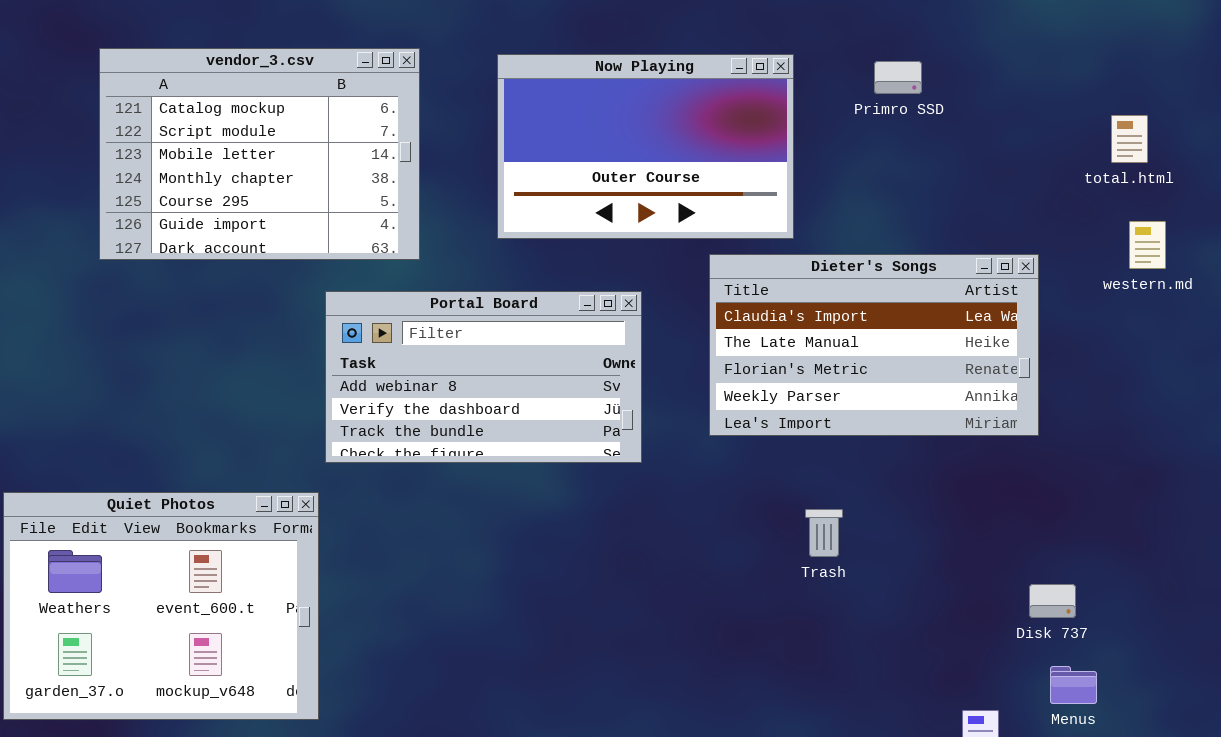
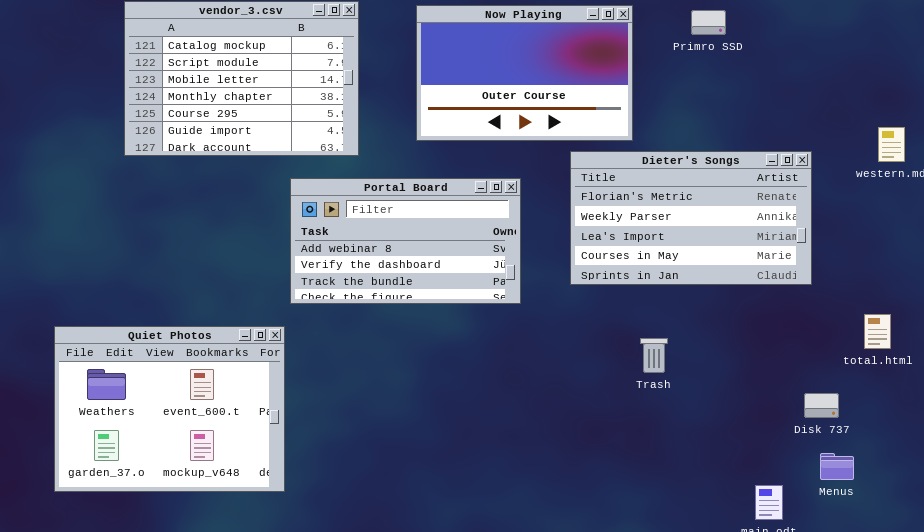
total.html: [1111,115,1148,163] -> [864,314,891,349], moved
Dieter's Songs: [709,254,1039,436] -> [570,151,812,285], scrolled down 2 rows

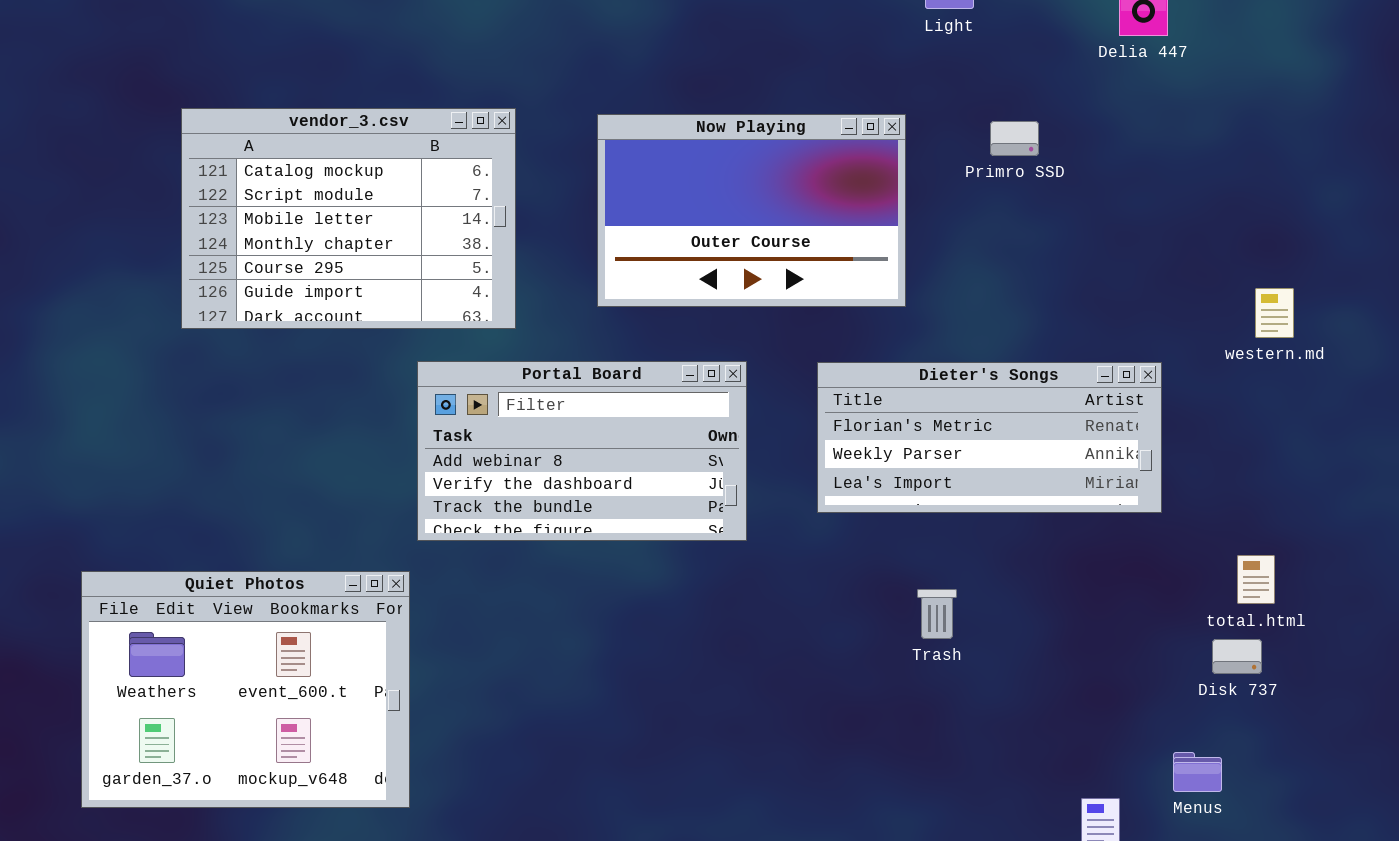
Dieter's Songs: [570,151,812,285] -> [817,362,1162,513], resized
Disk 737: [804,393,839,418] -> [1212,639,1262,674], moved

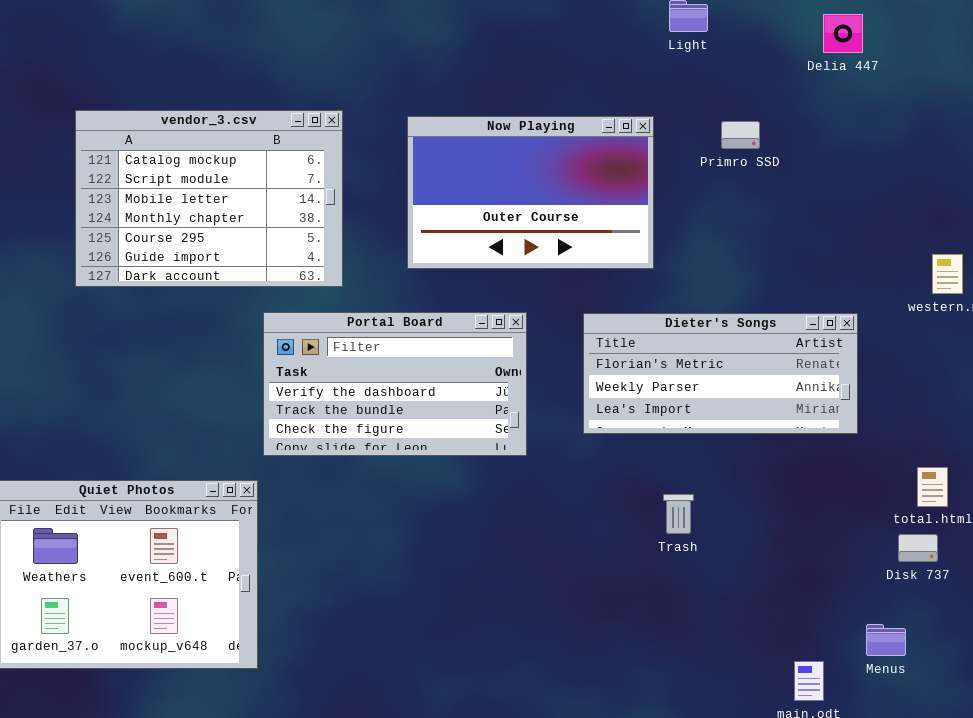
Portal Board: [417,361,747,541] -> [263,312,527,456], scrolled down 1 row

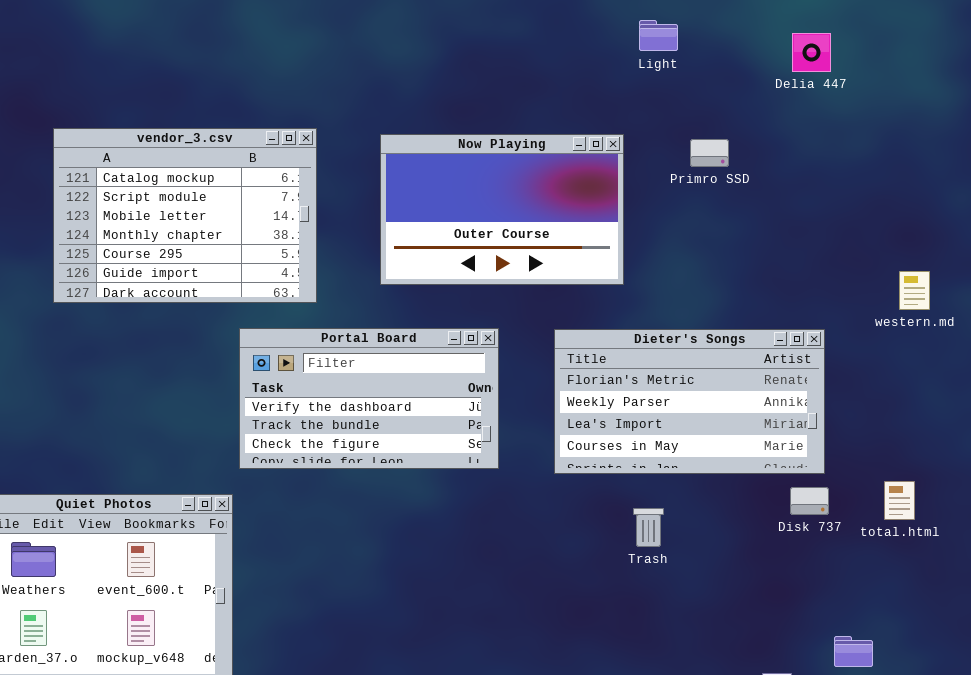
Dieter's Songs: [583,313,858,434] -> [554,329,825,474], resized
Disk 737: [898,534,938,562] -> [790,487,829,515], moved

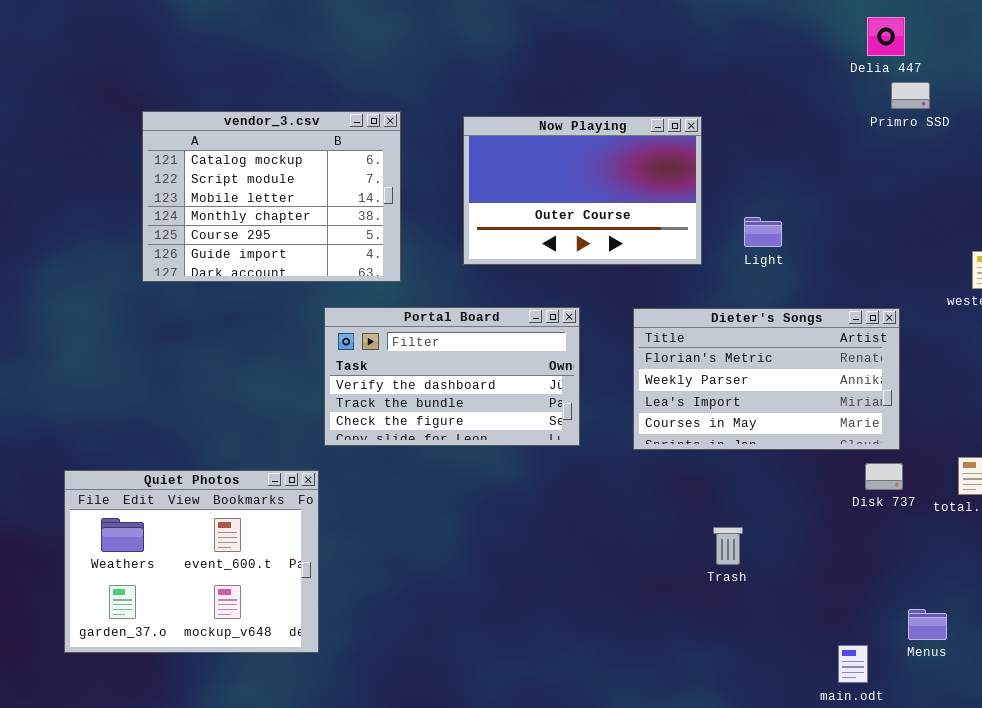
Light: [639,20,678,51] -> [744,217,782,247], moved
Primro SSD: [690,139,729,167] -> [891,82,930,109], moved
Trash: [633,508,664,547] -> [713,527,743,565], moved

